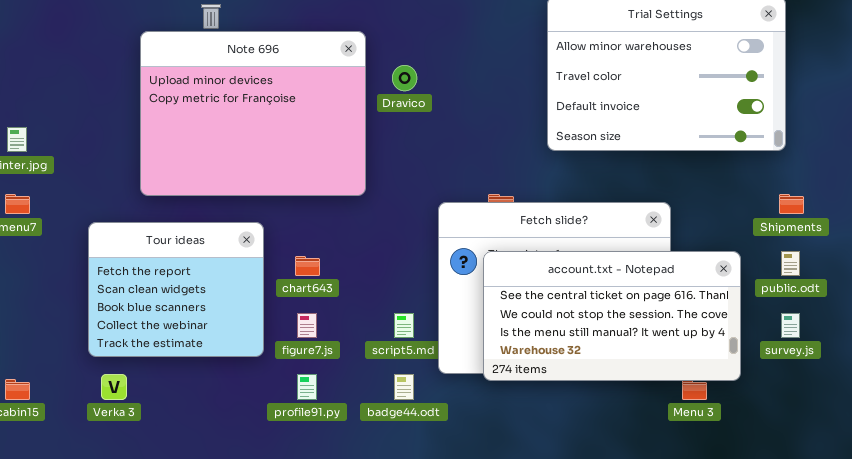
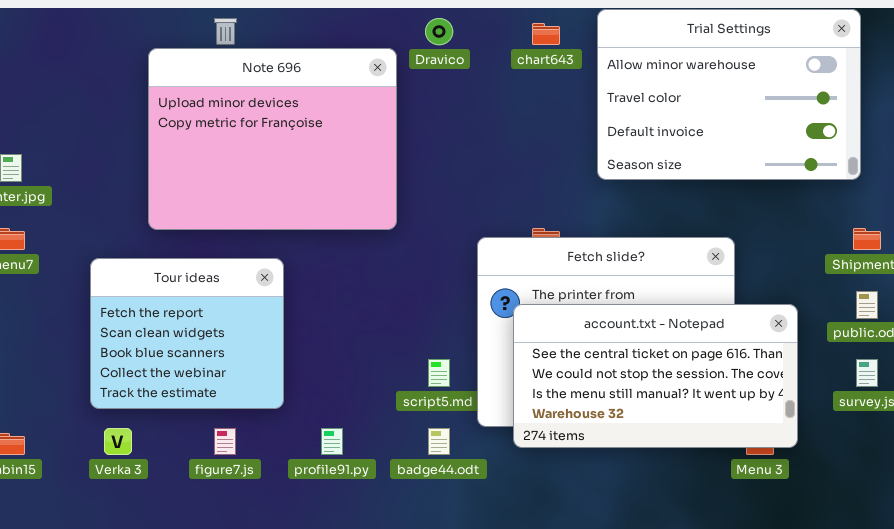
Dravico: [392,65,417,91] -> [425,18,453,45], moved
account.txt - Notepad: [483,251,741,381] -> [513,304,798,448], moved
chart643: [295,256,320,276] -> [532,23,560,45], moved
figure7.js: [297,313,317,338] -> [214,428,236,455], moved

